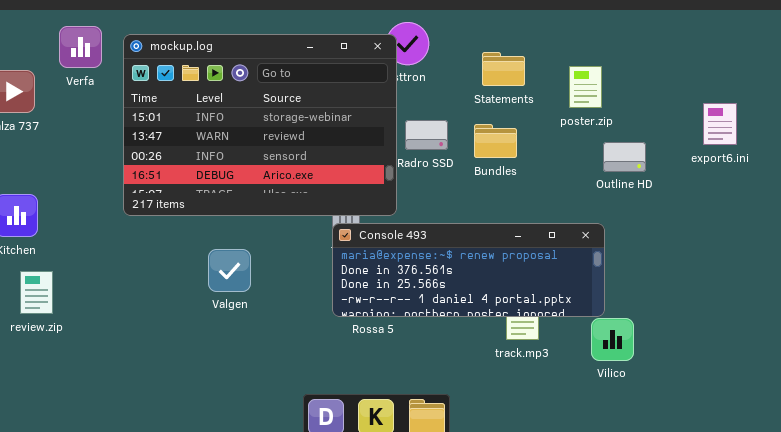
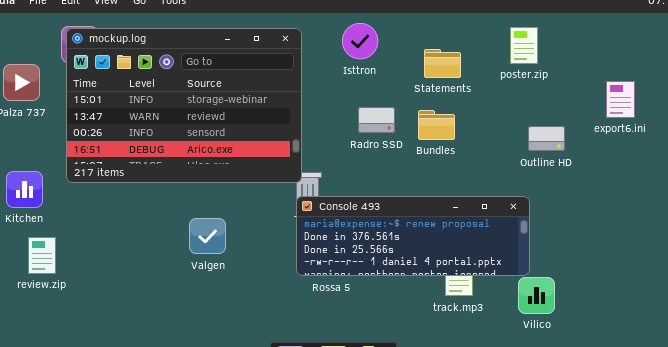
mockup.log: [123,34,397,216] -> [66,28,302,183], moved
poster.zip: [569,66,602,108] -> [510,27,538,64], moved
export6.ini: [703,103,737,145] -> [606,81,635,118], moved

